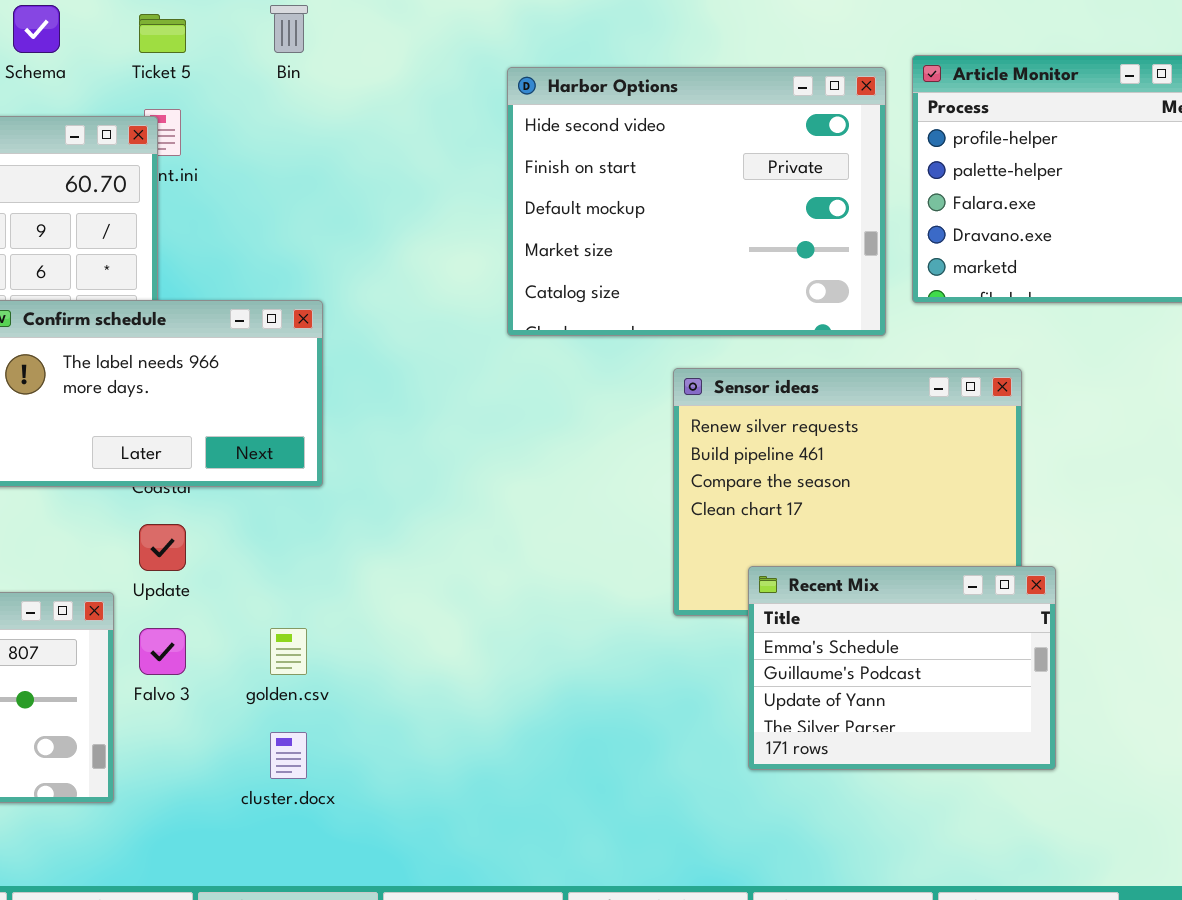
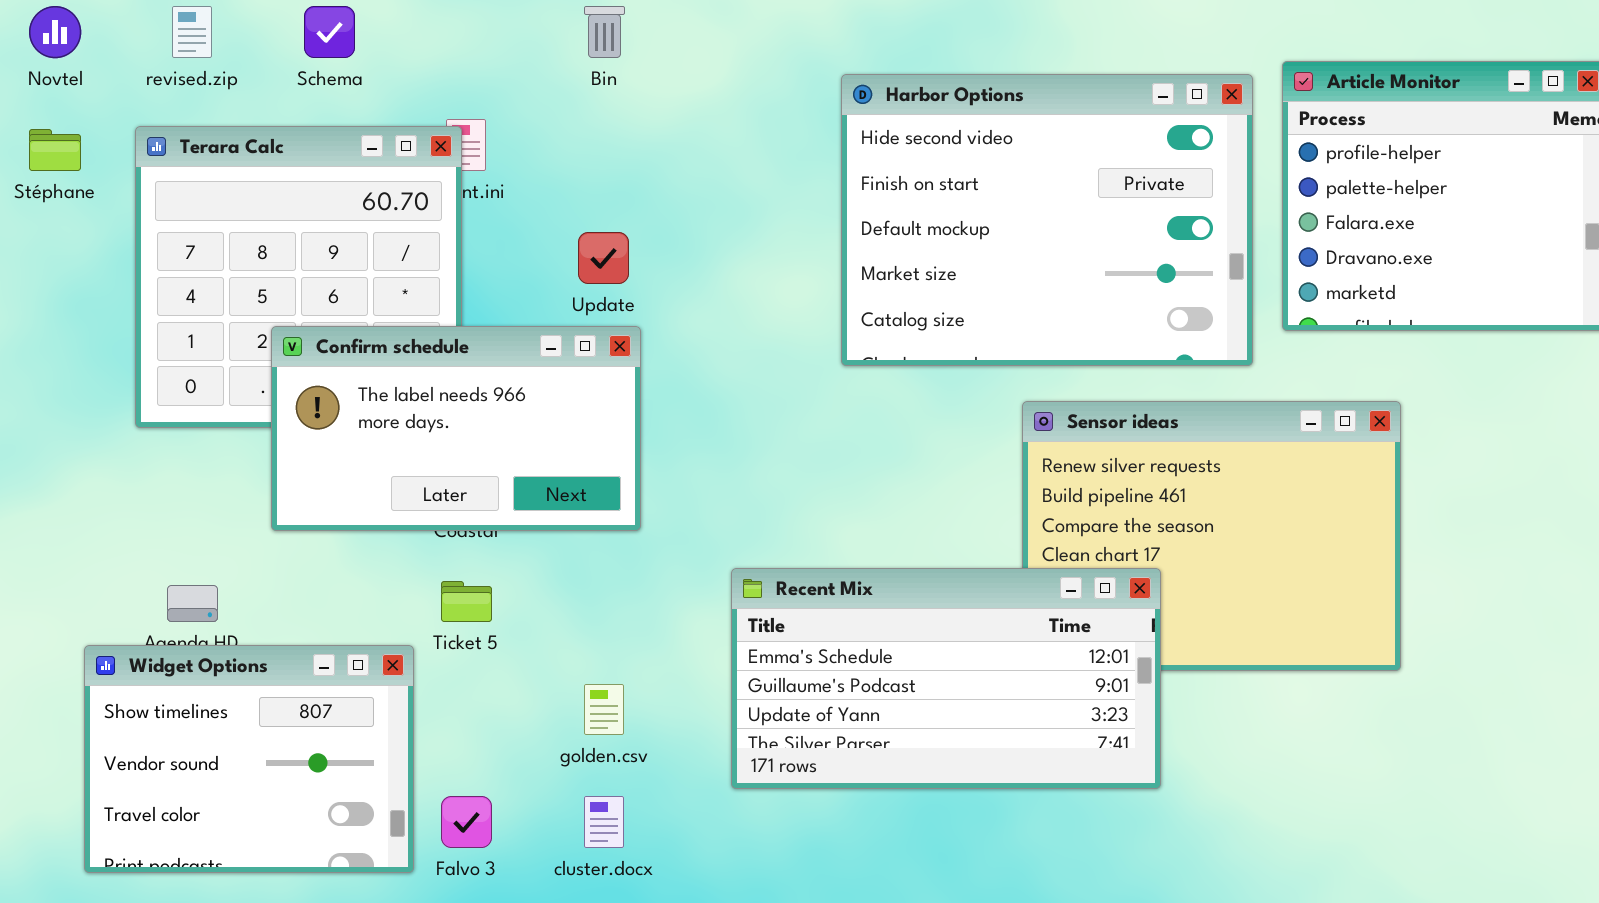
Ticket 5: [139,14,186,53] -> [441,581,492,622], moved
Update: [139,524,186,571] -> [578,232,629,284], moved
Recent Mix: [748,566,1056,770] -> [731,568,1161,789], moved, resized
Falvo 3: [139,628,186,675] -> [441,796,492,848], moved

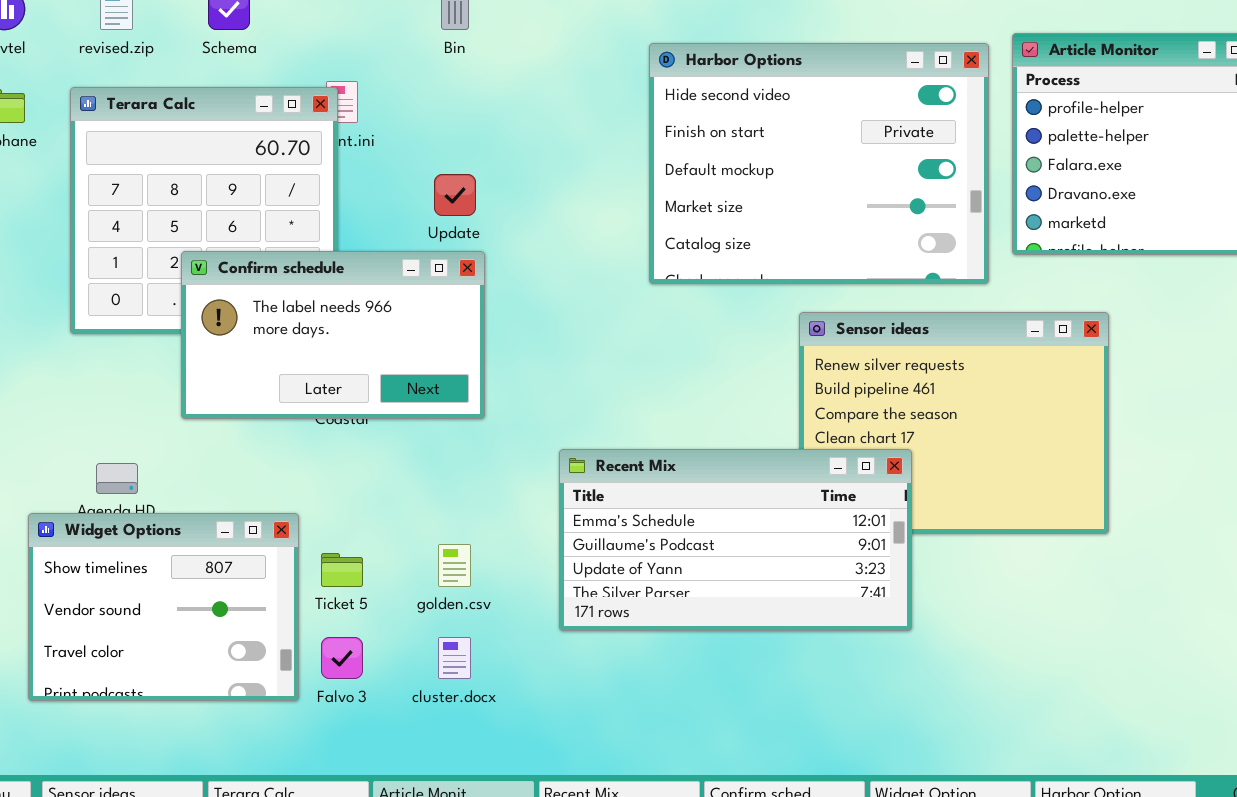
Ticket 5: [441,581,492,622] -> [321,553,363,587], moved

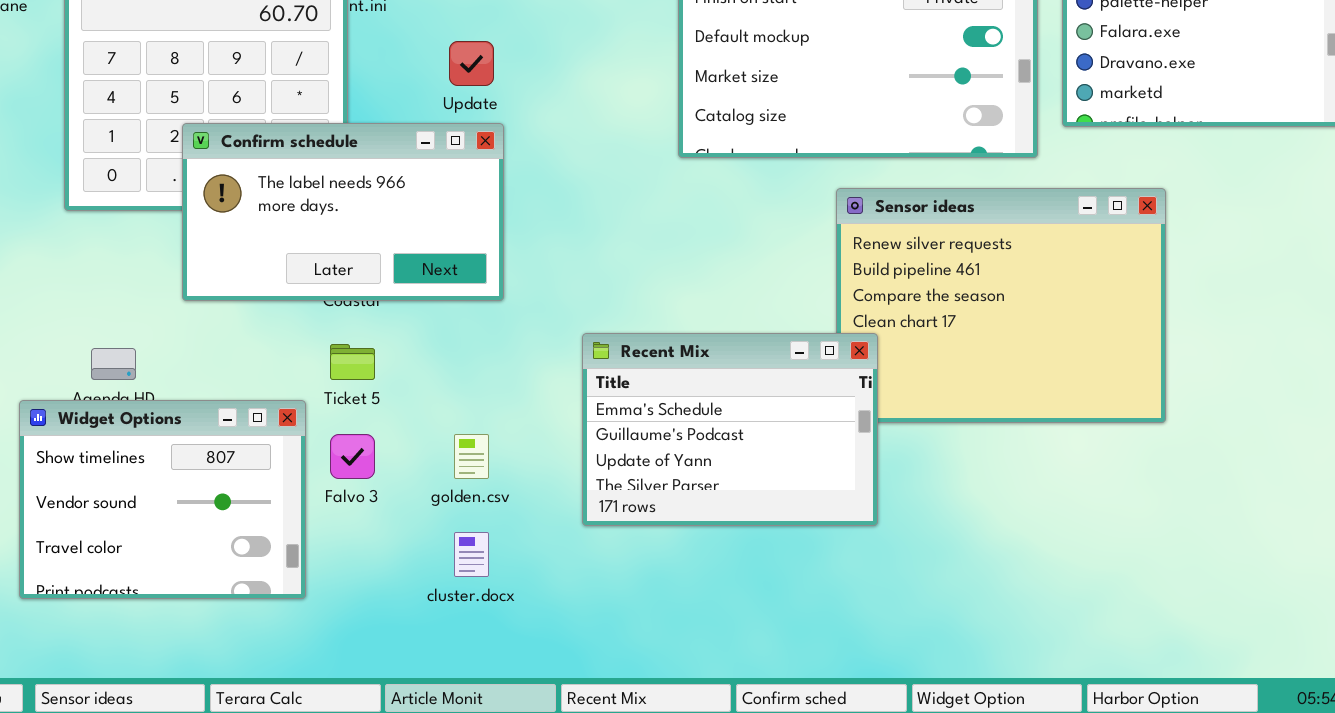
Recent Mix: [559,449,912,631] -> [582,333,878,526], resized
Ticket 5: [321,553,363,587] -> [330,344,375,380], moved
Falvo 3: [321,637,363,679] -> [330,434,375,479], moved

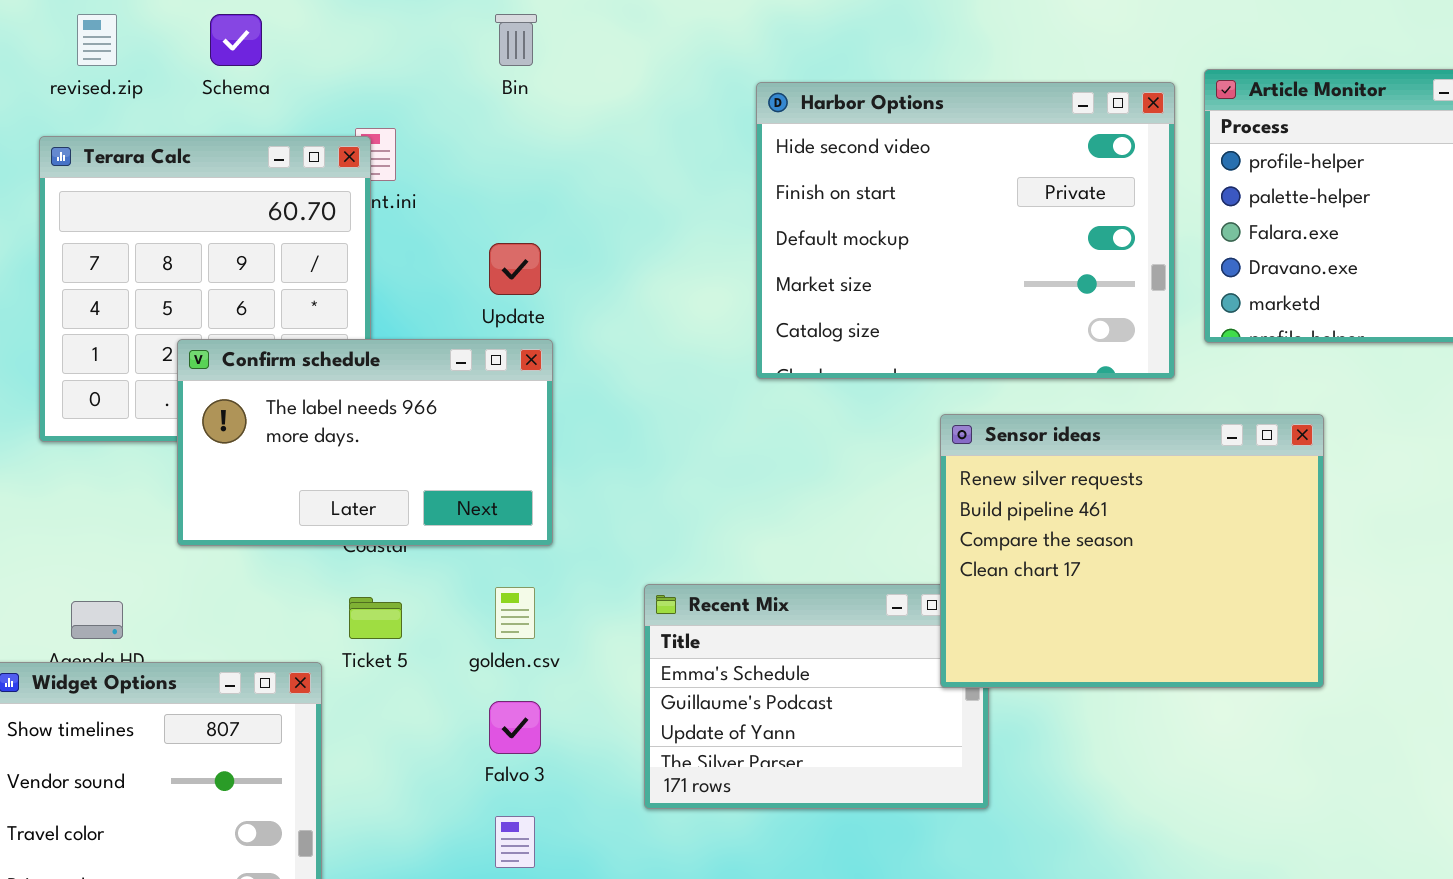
Sensor ideas: [836,188,1166,423] -> [940,414,1324,688], raised
Falvo 3: [330,434,375,479] -> [489,701,541,754], moved
golden.csv: [454,434,489,479] -> [495,587,535,639], moved

